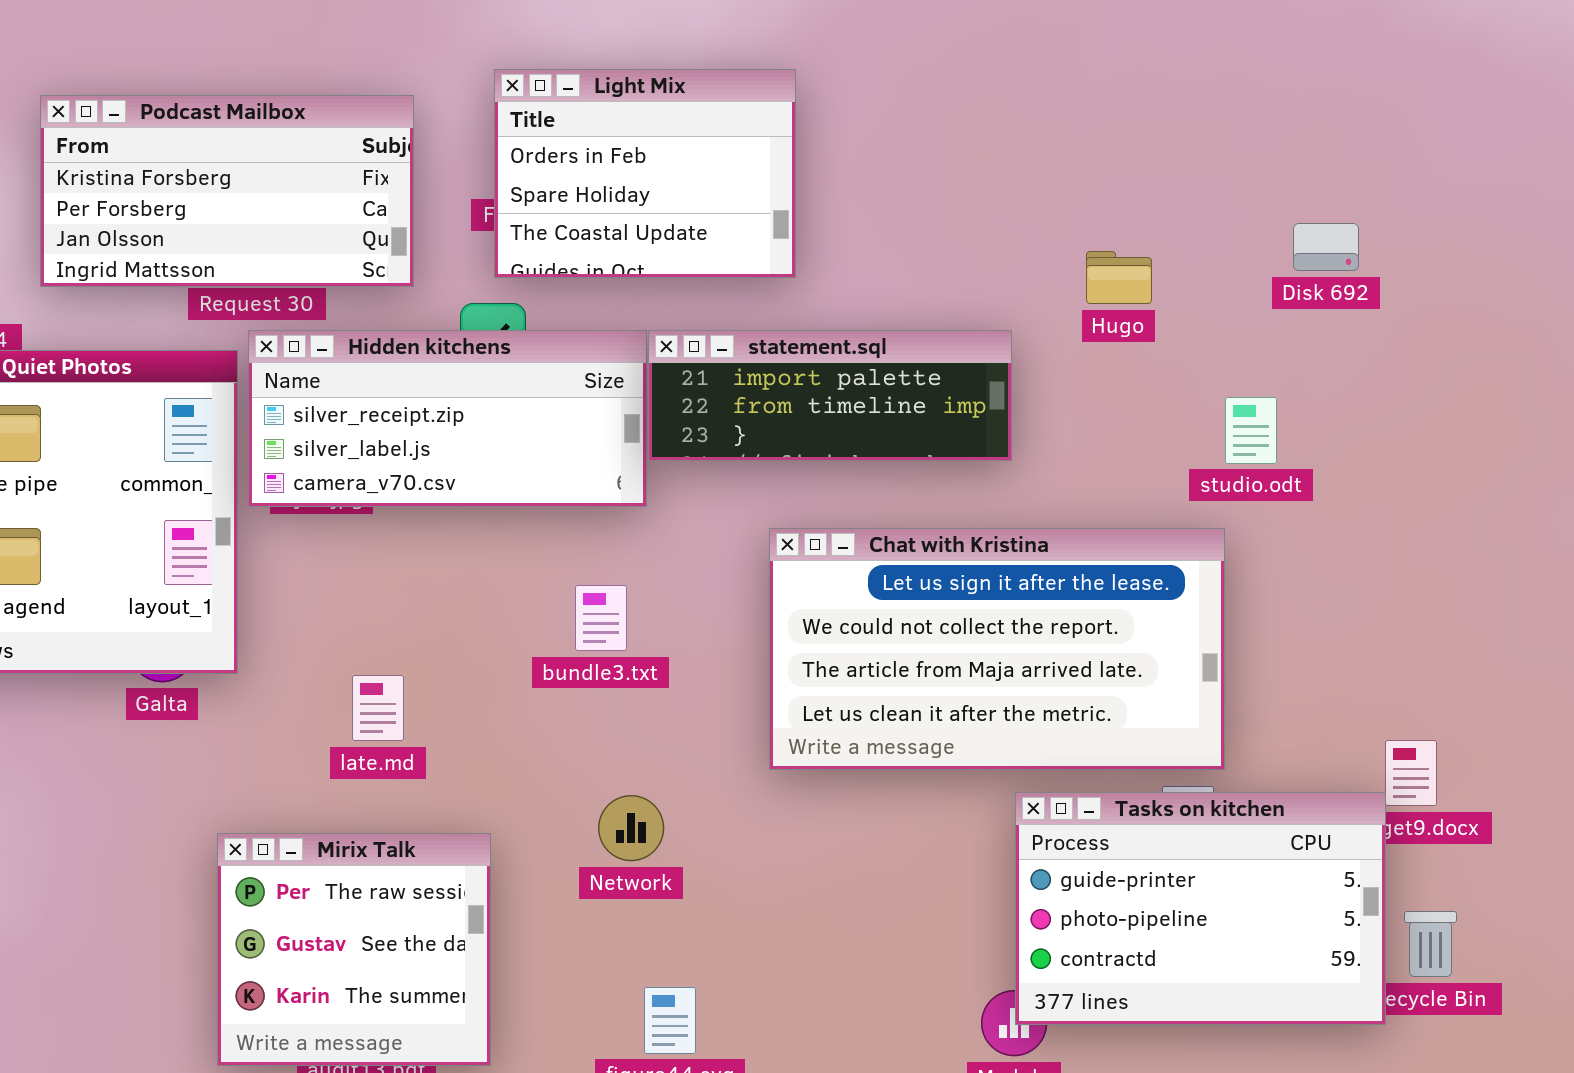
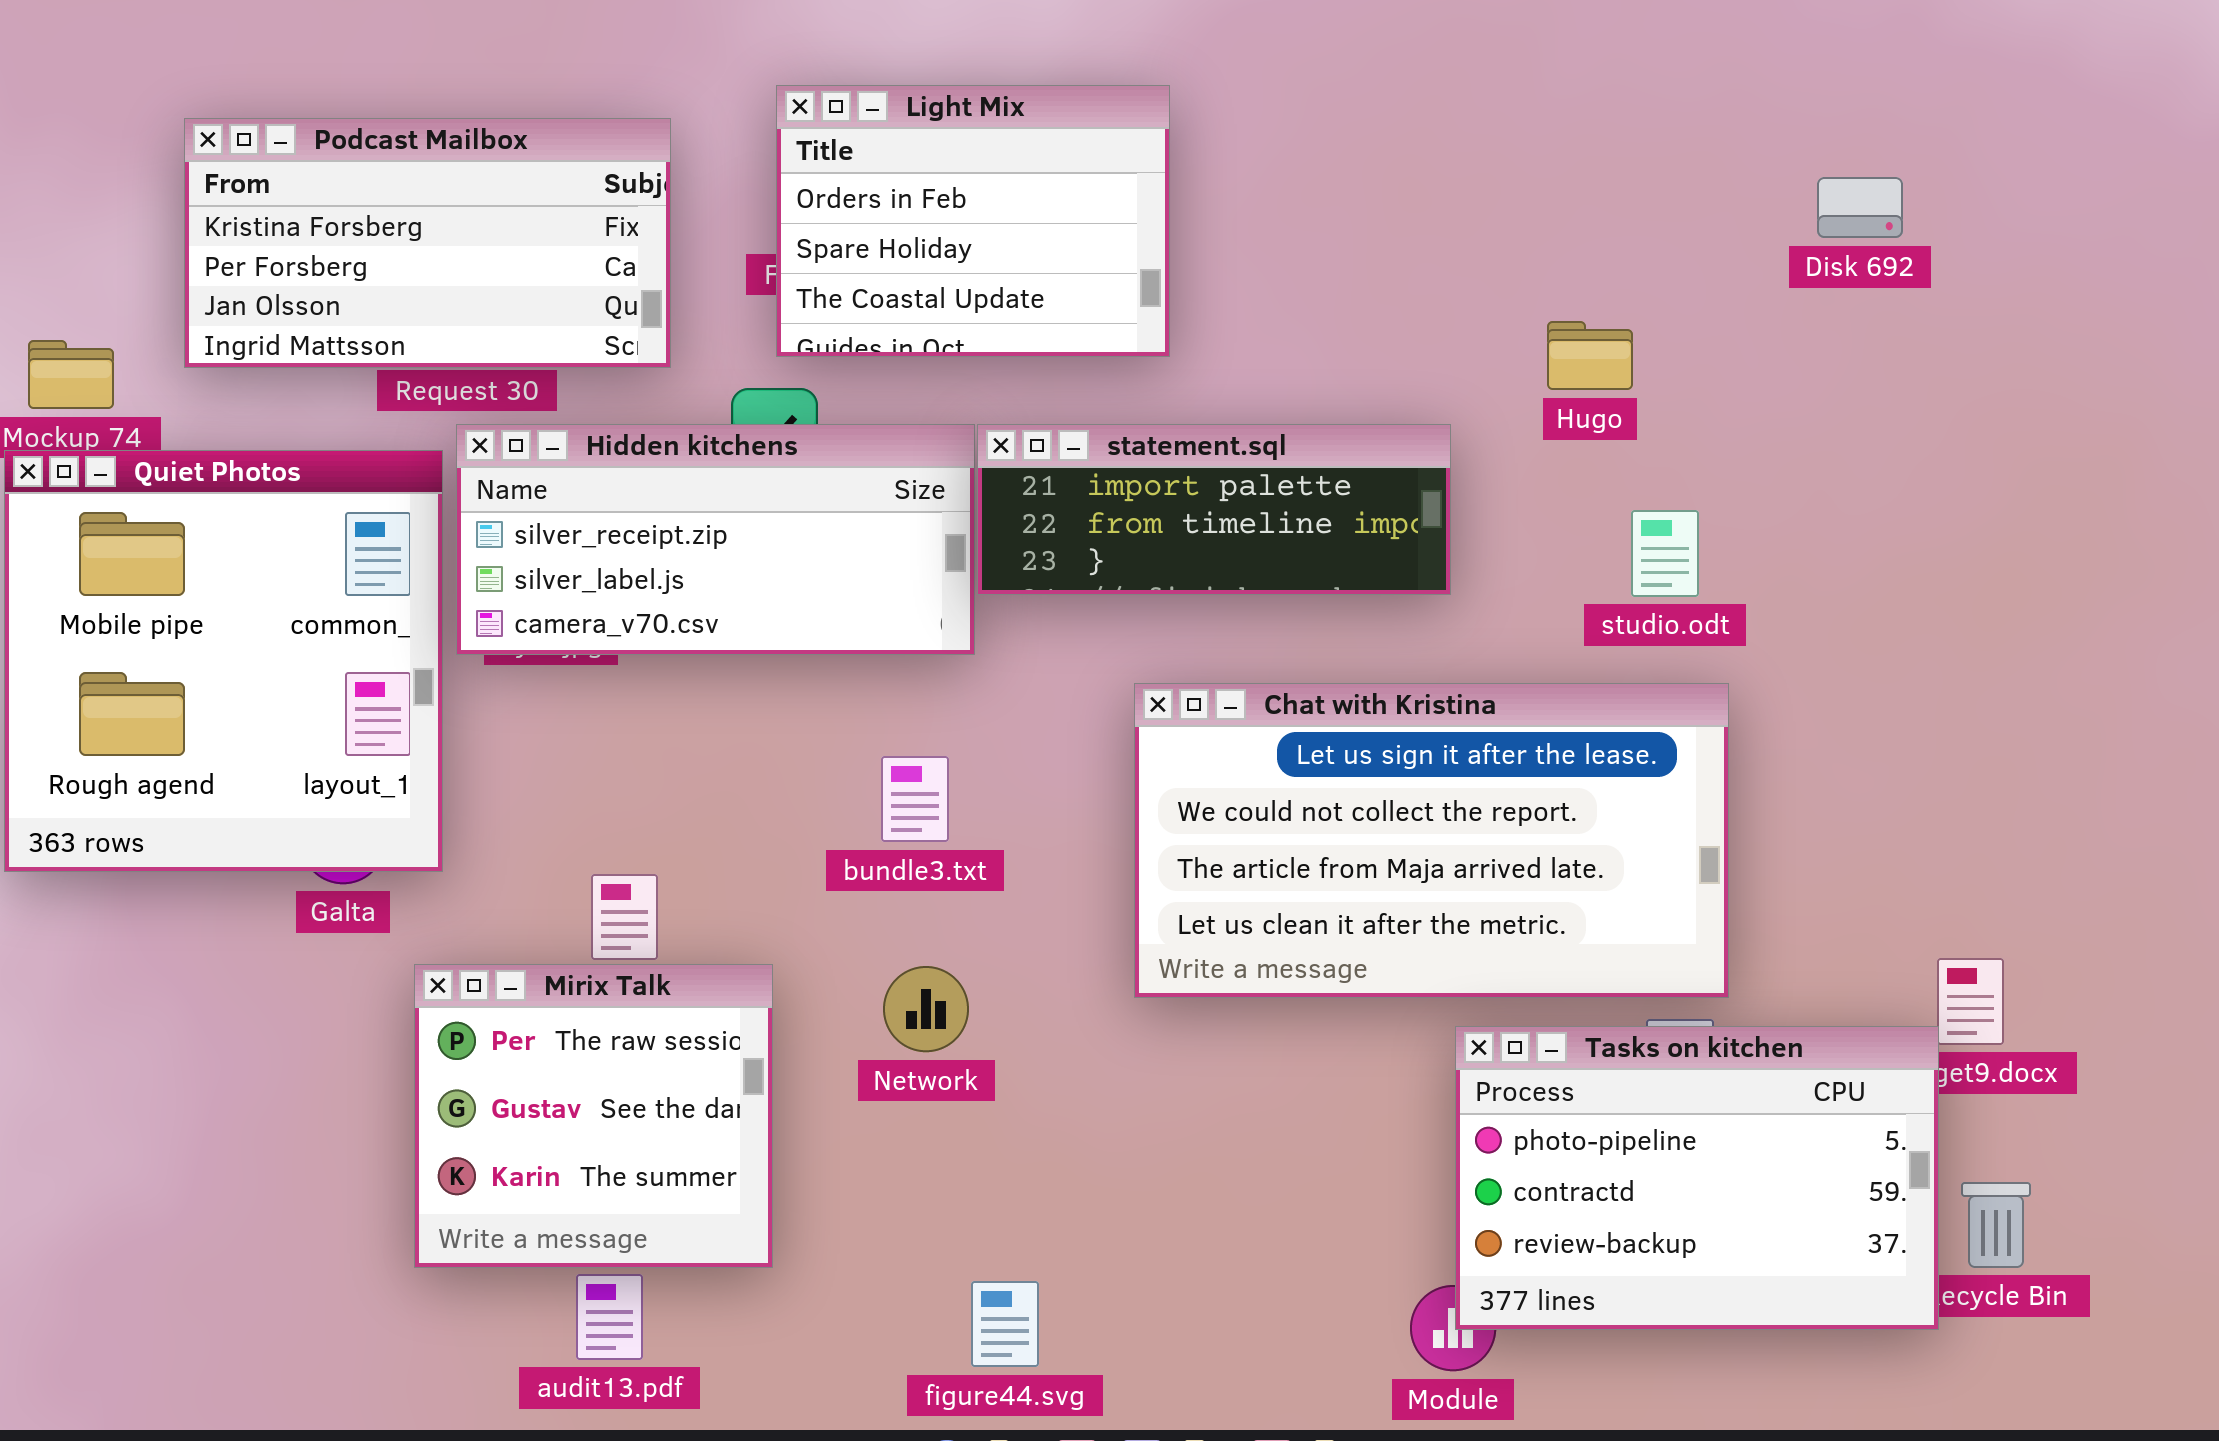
Disk 692: [1293,223,1359,271] -> [1817,177,1903,238], moved
studio.odt: [1225,397,1277,464] -> [1631,510,1699,597], moved
Tasks on kitchen: [1015,792,1386,1025] -> [1455,1026,1939,1330], scrolled down 1 row
Network: [598,795,664,861] -> [883,966,969,1052], moved
Mirix Talk: [217,833,491,1066] -> [414,964,773,1268], moved

